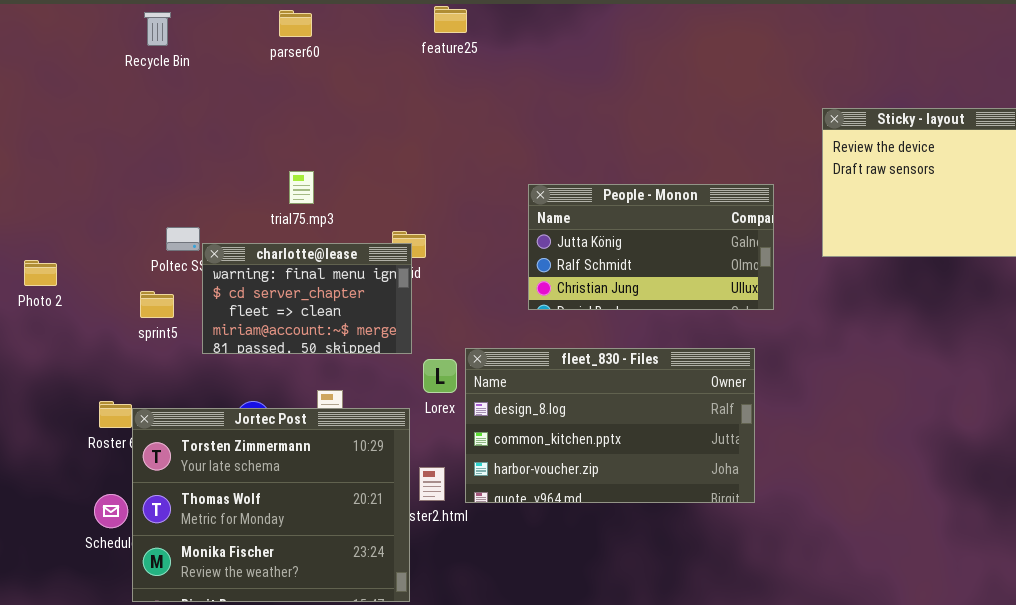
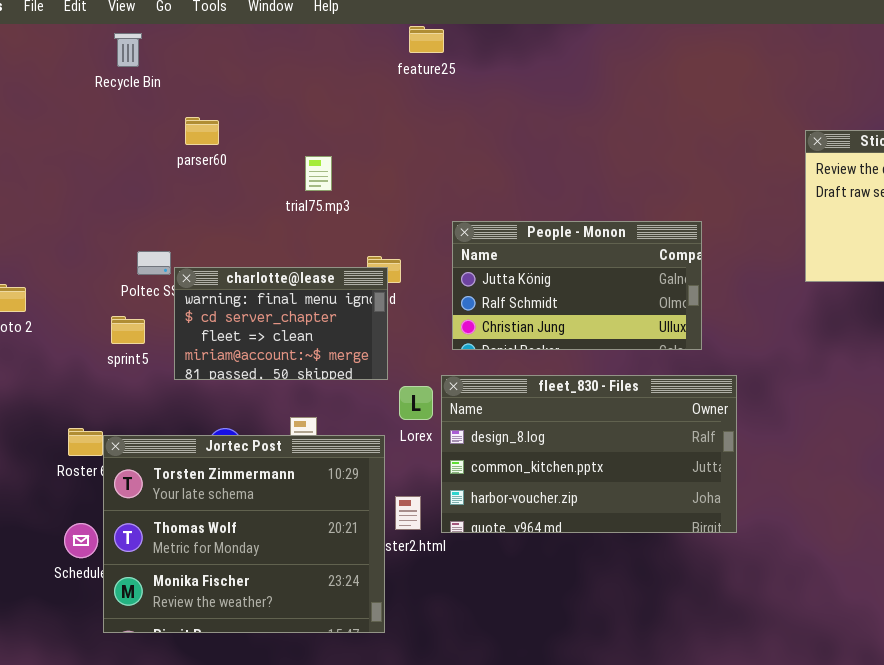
parser60: [279,10,312,37] -> [185,117,219,145], moved
trial75.mp3: [289,171,314,204] -> [305,156,332,191], moved
People - Monon: [528,184,774,310] -> [452,221,702,350], moved

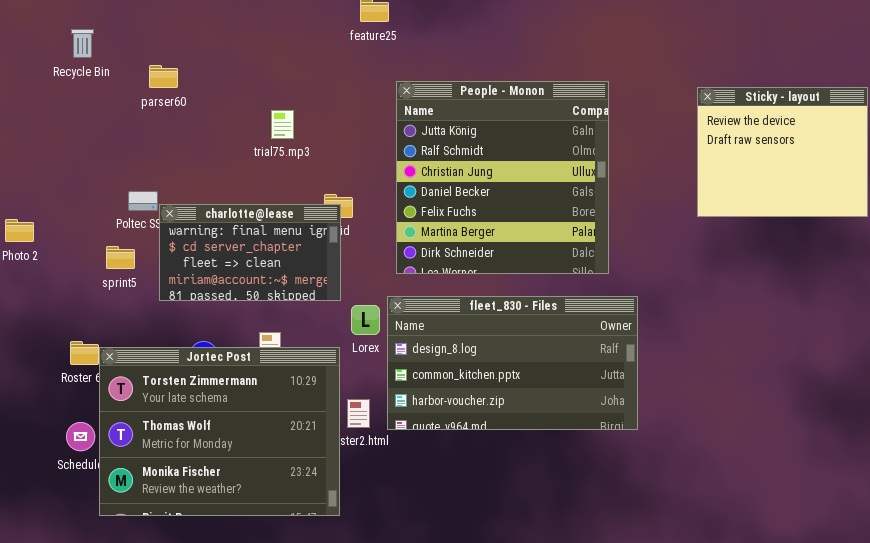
Recycle Bin: [114,33,142,67] -> [71,29,94,58], moved
parser60: [185,117,219,145] -> [149,65,178,88], moved
People - Monon: [452,221,702,350] -> [396,81,609,274], resized

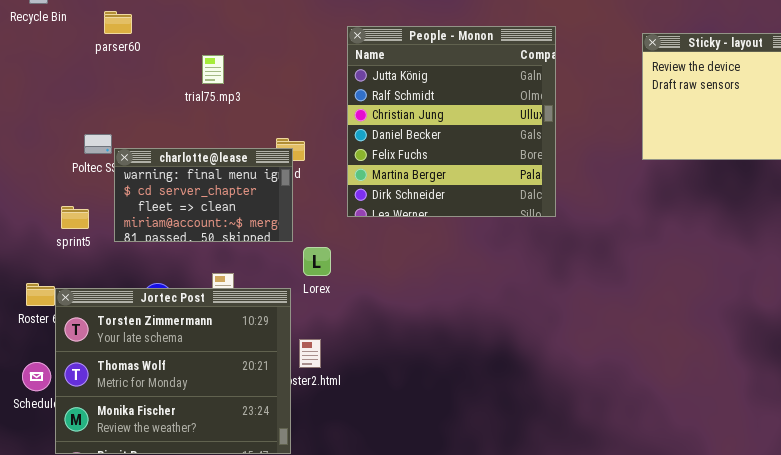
trial75.mp3: [271,110,294,139] -> [202,55,224,84], moved
sprint5: [106,246,135,269] -> [61,206,89,229], moved
fleet_830 - Files: [387,296,638,430] -> none, closed

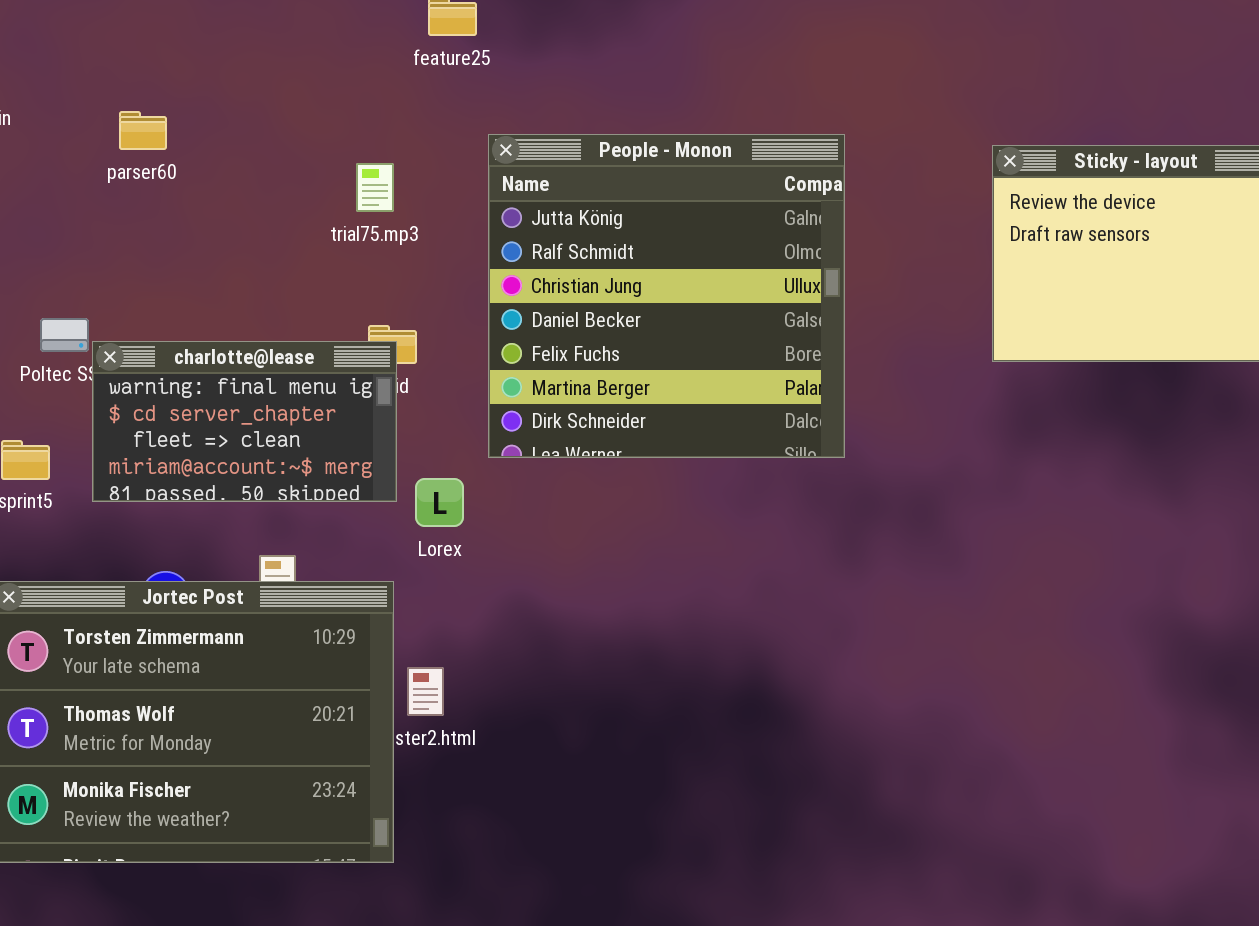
parser60: [104,11,132,34] -> [119,111,167,150], moved
trial75.mp3: [202,55,224,84] -> [356,163,394,212], moved
Lorex: [303,247,331,276] -> [415,478,464,527], moved

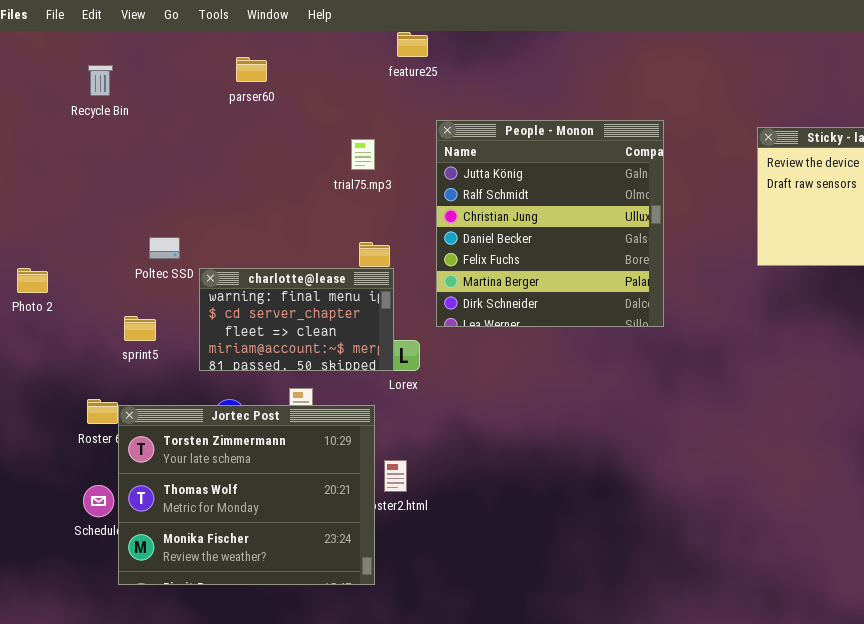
parser60: [119,111,167,150] -> [236,57,267,82], moved
charlotte@lease: [92,341,397,502] -> [199,268,394,371], moved

